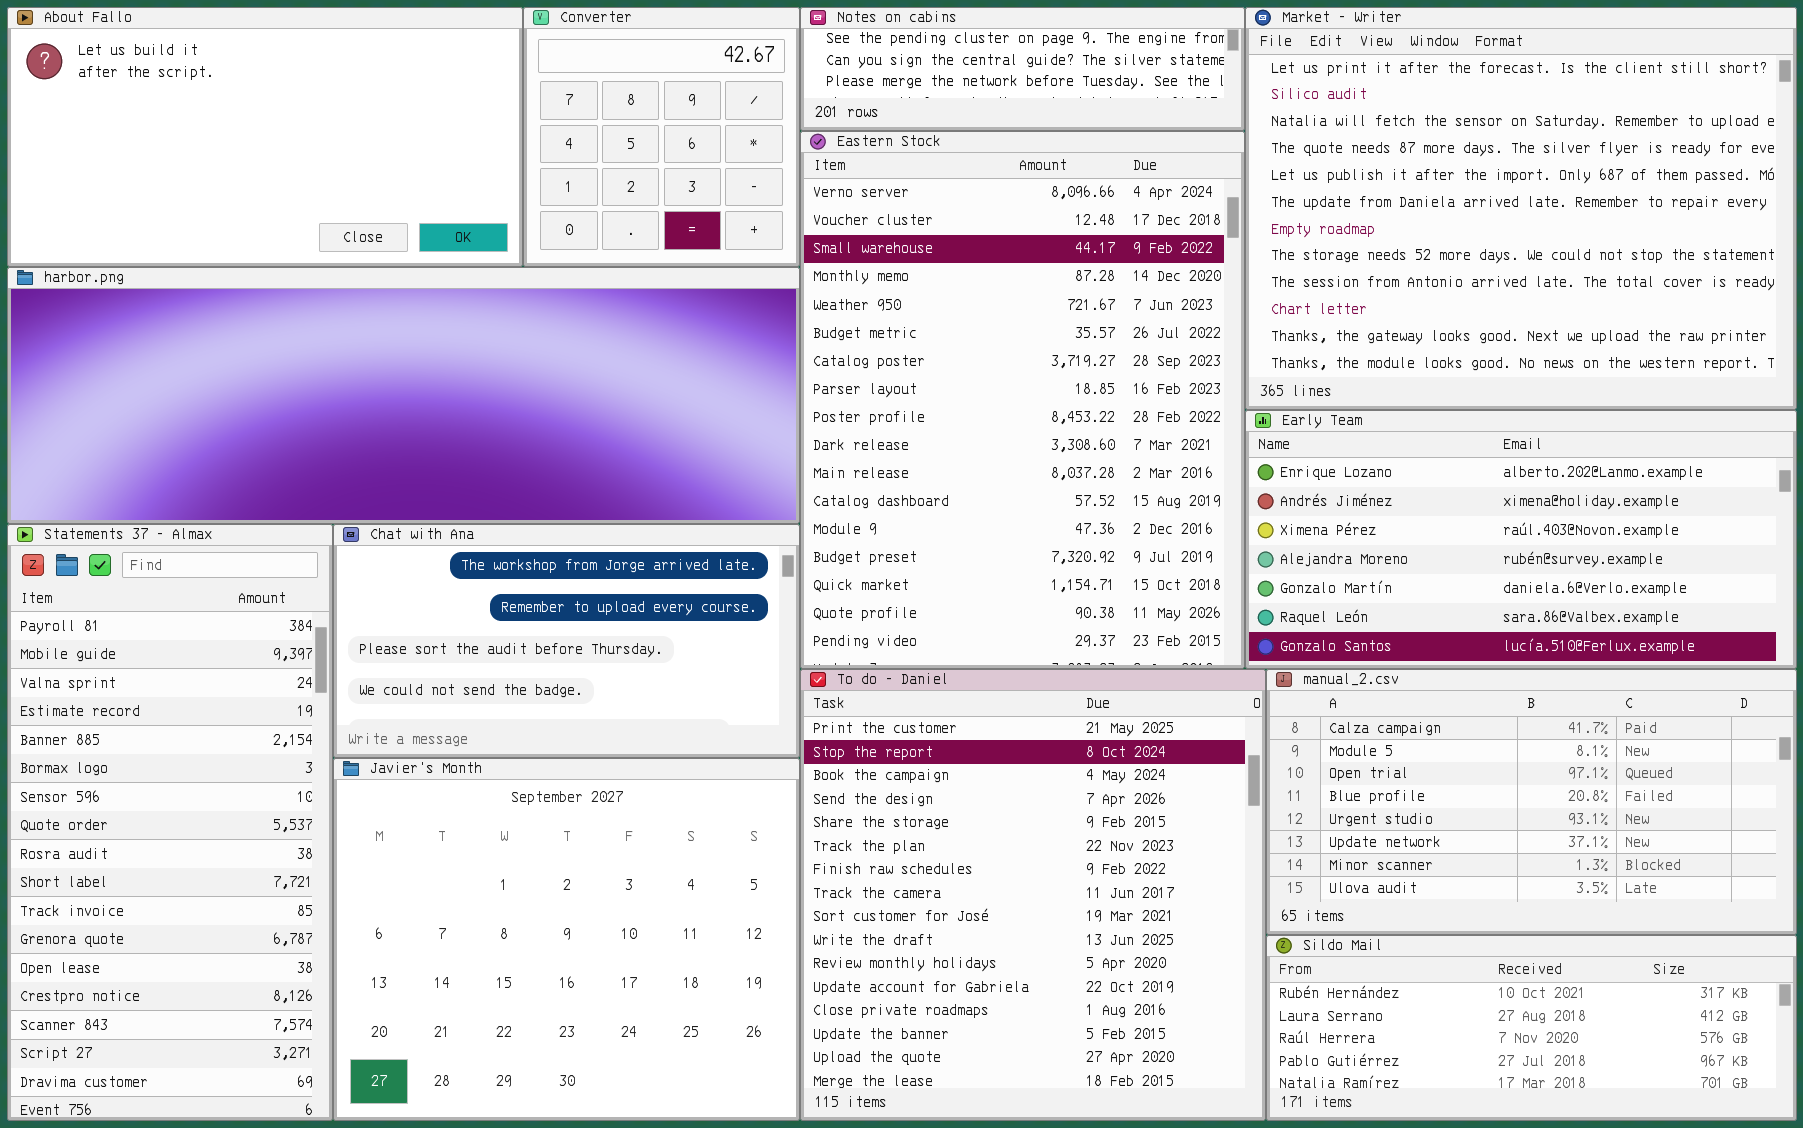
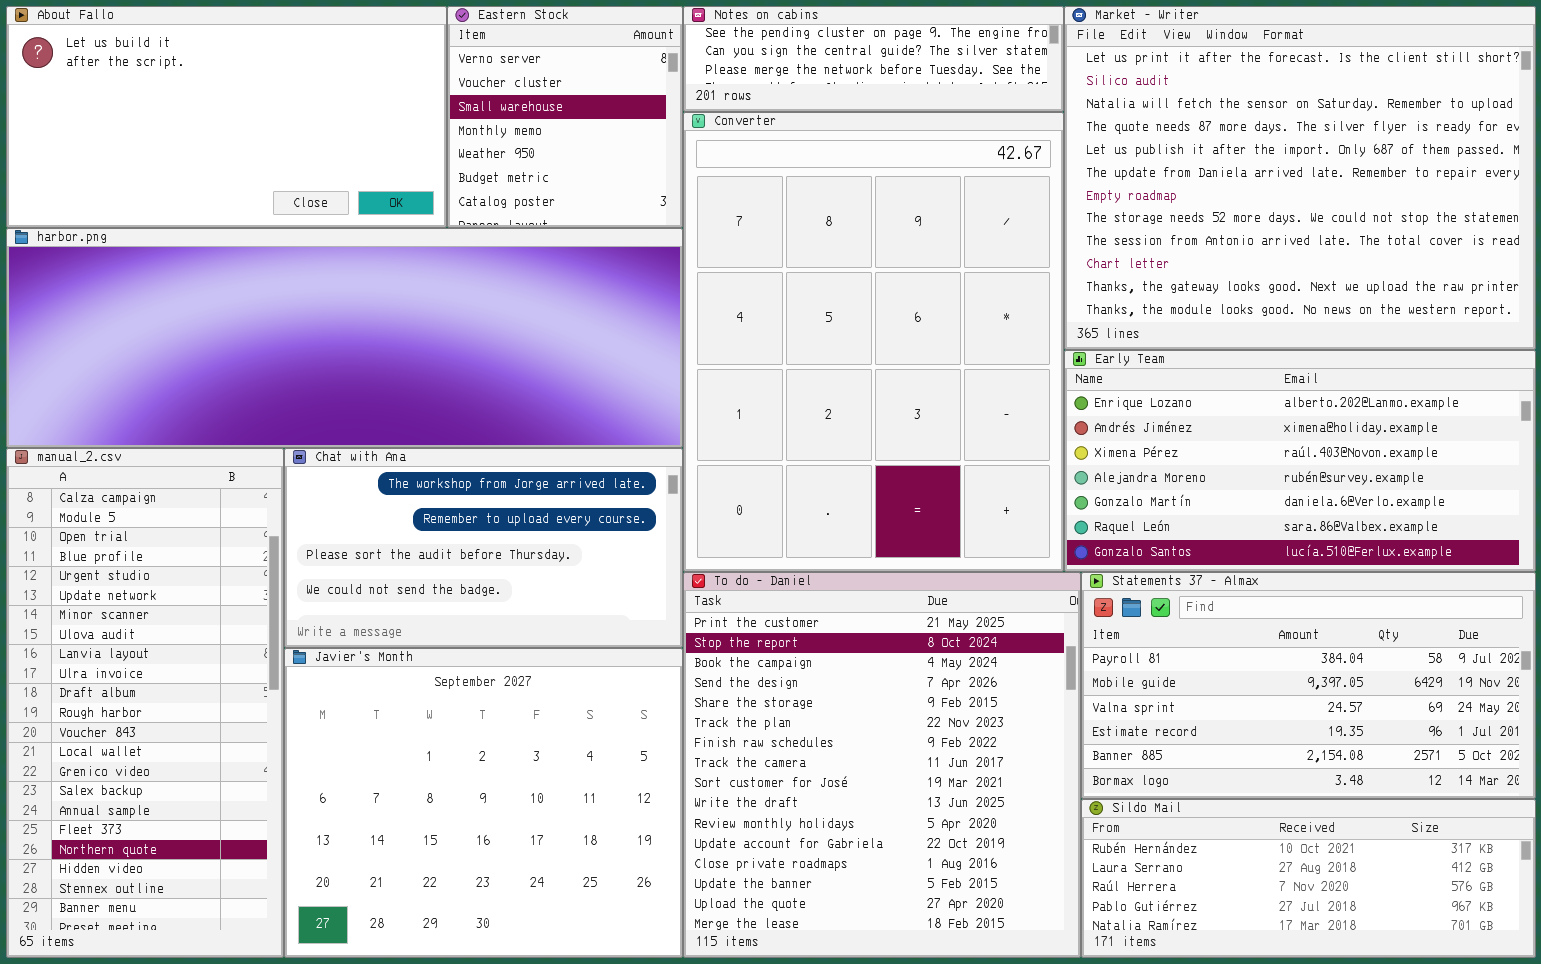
Converter: [523,7,800,267] -> [683,112,1064,572], moved, resized
Eastern Stock: [800,131,1245,669] -> [447,6,683,228], moved, resized
Statements 37 - Almax: [7,524,333,1121] -> [1081,572,1536,799], moved, resized
manual_2.csv: [1266,669,1797,935] -> [6,448,284,958], moved, resized

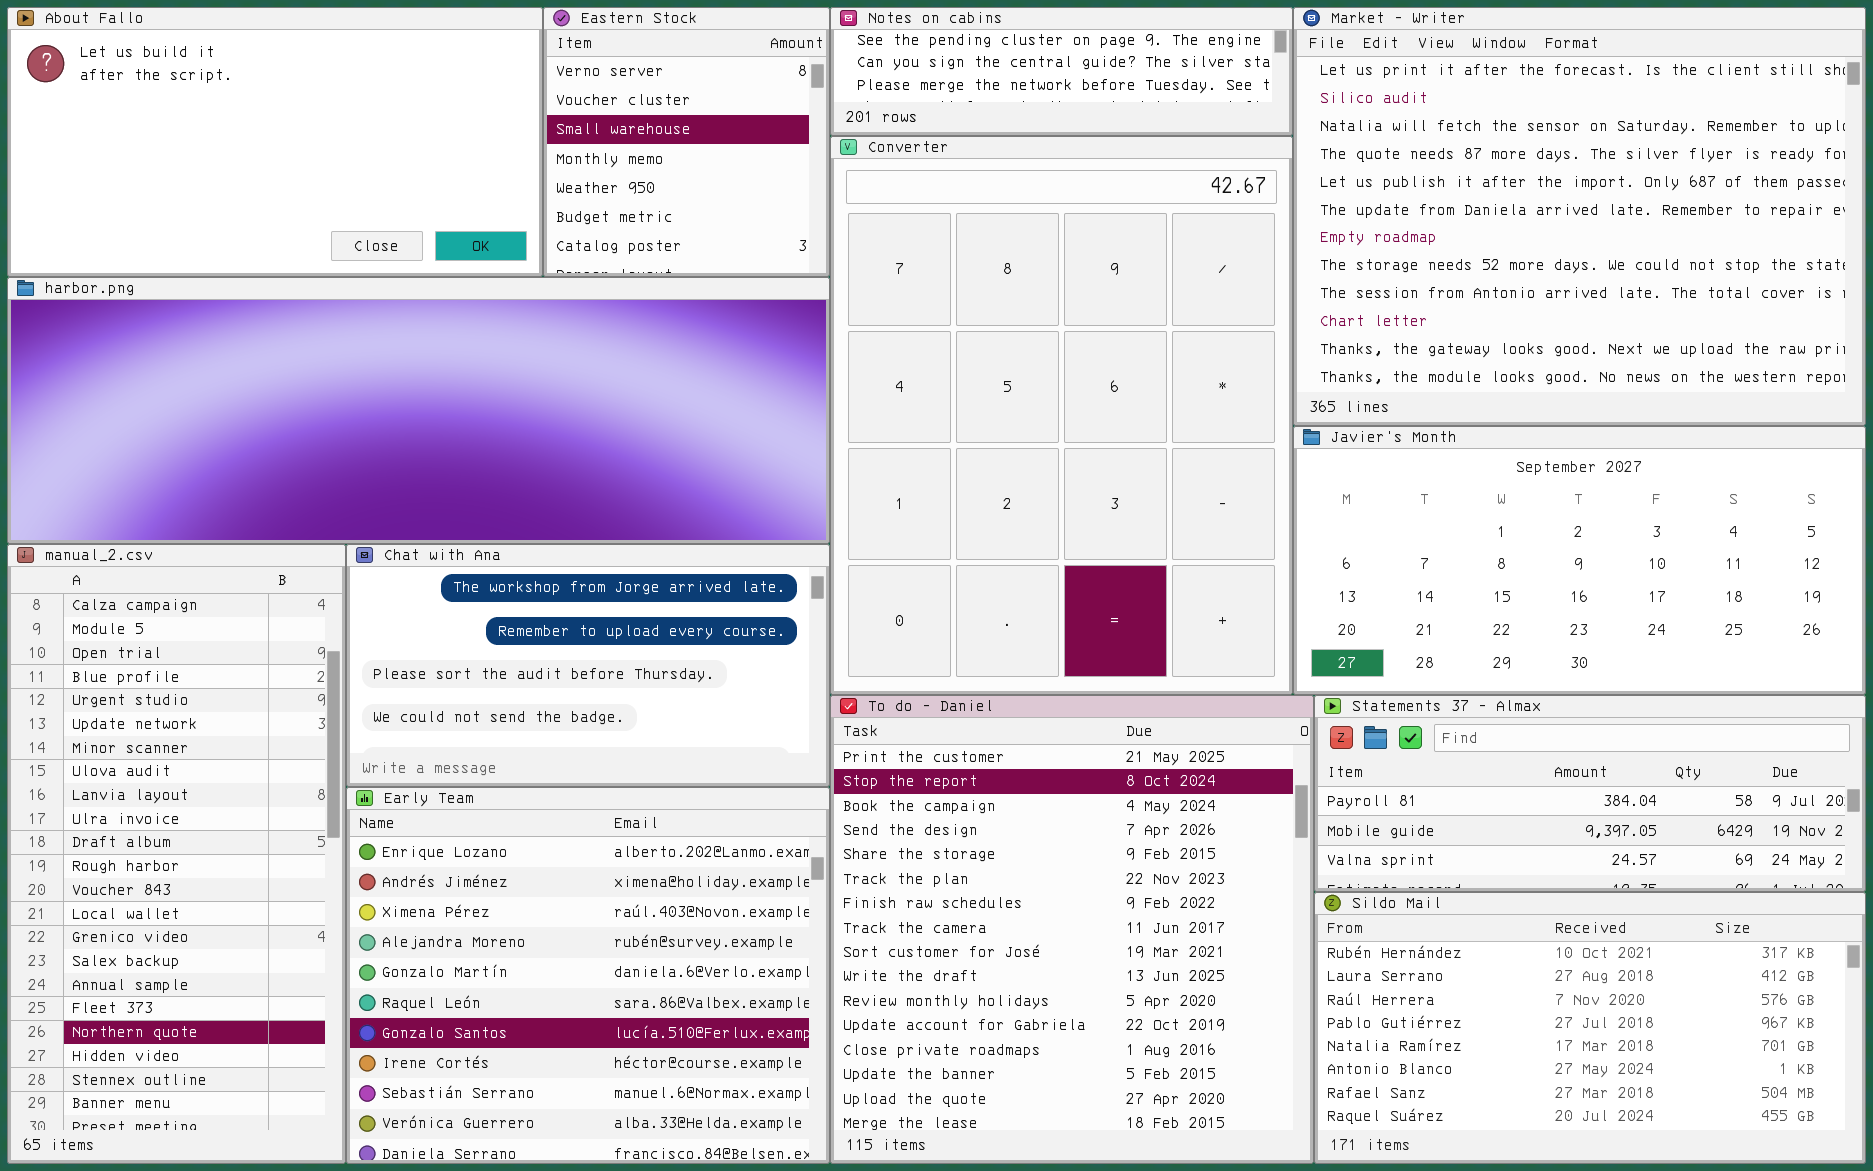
Early Team: [1064,350,1536,572] -> [346,787,830,1164], moved, resized
Statements 37 - Almax: [1081,572,1536,799] -> [1314,695,1866,892], resized
Javier's Month: [284,648,683,958] -> [1293,426,1866,695], moved, resized
Sildo Mail: [1081,799,1536,958] -> [1314,892,1866,1164], resized

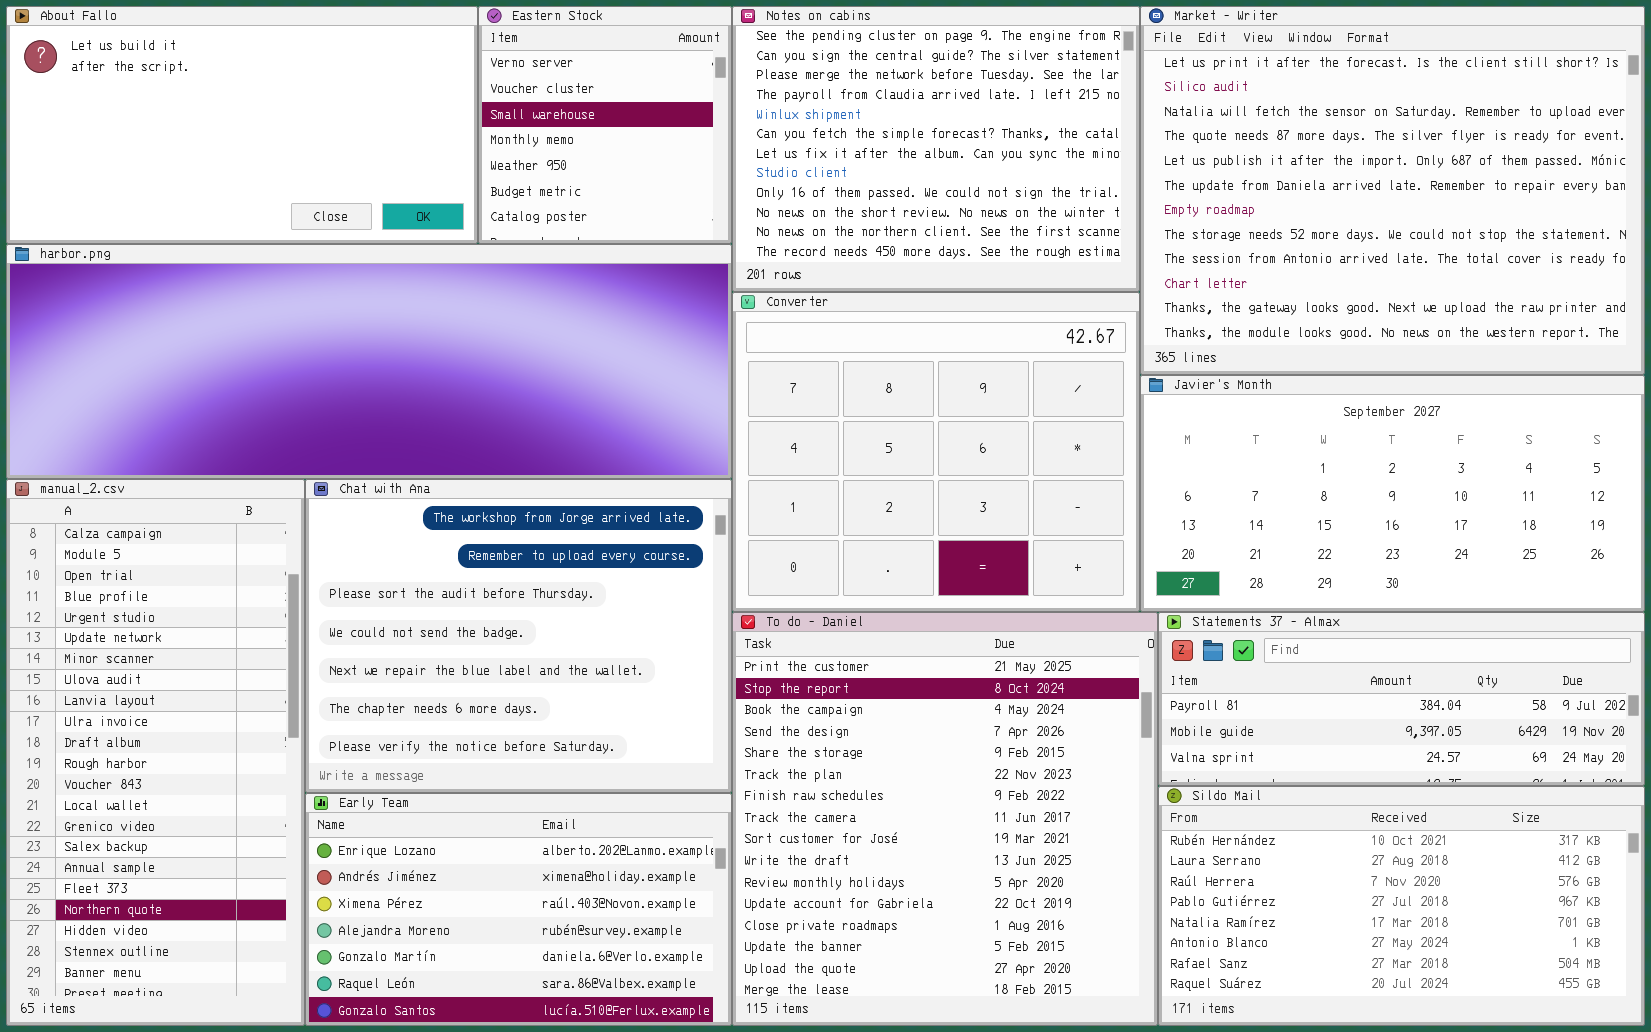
Notes on cabins: [830,7,1293,136] -> [732,6,1140,292], resized
Converter: [830,136,1293,695] -> [732,292,1140,612], resized
Chat with Ana: [346,544,830,787] -> [305,479,732,793], resized
Early Team: [346,787,830,1164] -> [305,793,732,1026], resized

